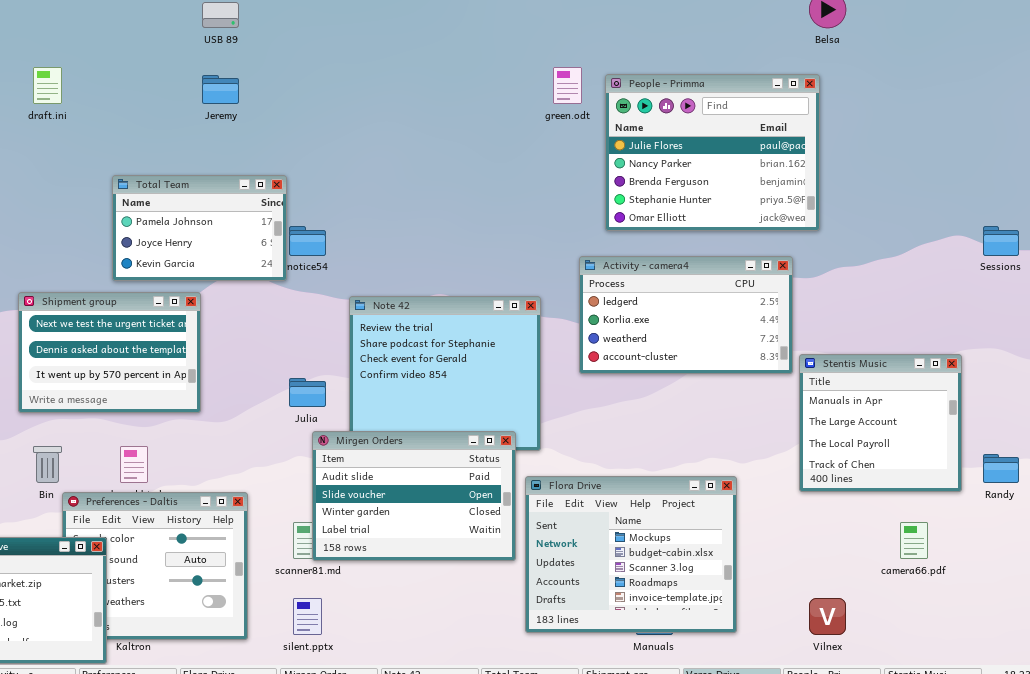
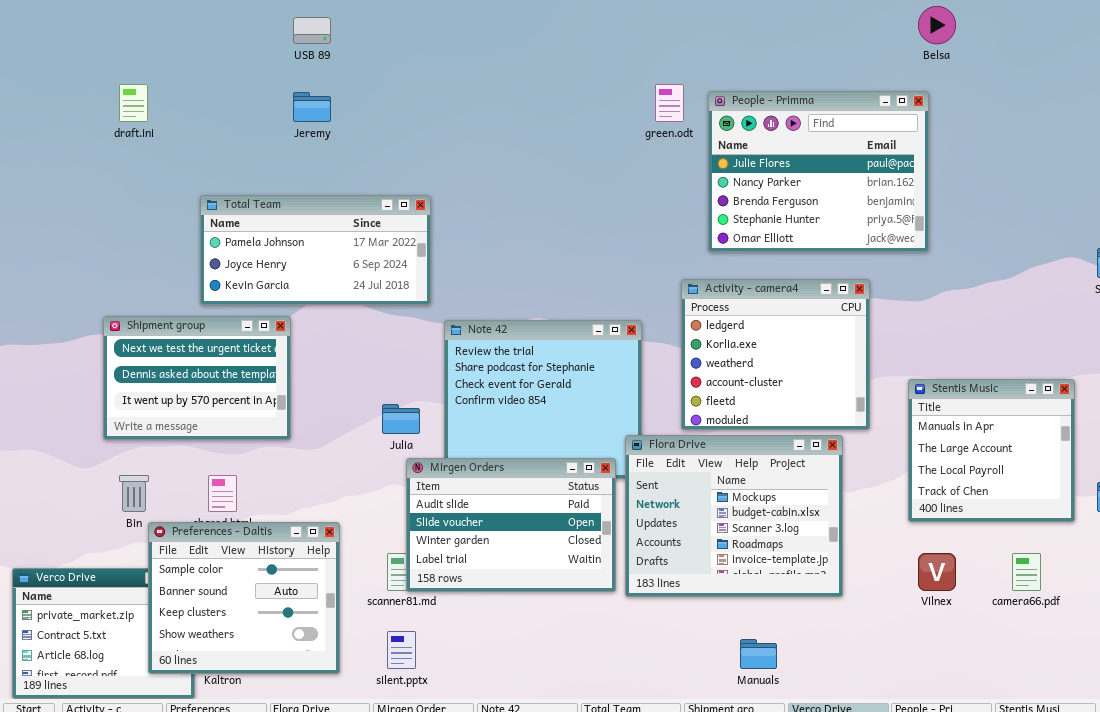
Total Team: [112,175,287,281] -> [200,195,431,305], resized
Activity - camera4: [579,256,793,374] -> [681,279,870,430], resized
Flora Drive: [525,476,737,633] -> [625,435,843,597], moved
Preferences - Daltis: [62,492,248,640] -> [148,522,340,674], raised
Vilnex: [809,598,846,635] -> [918,553,956,591], moved

